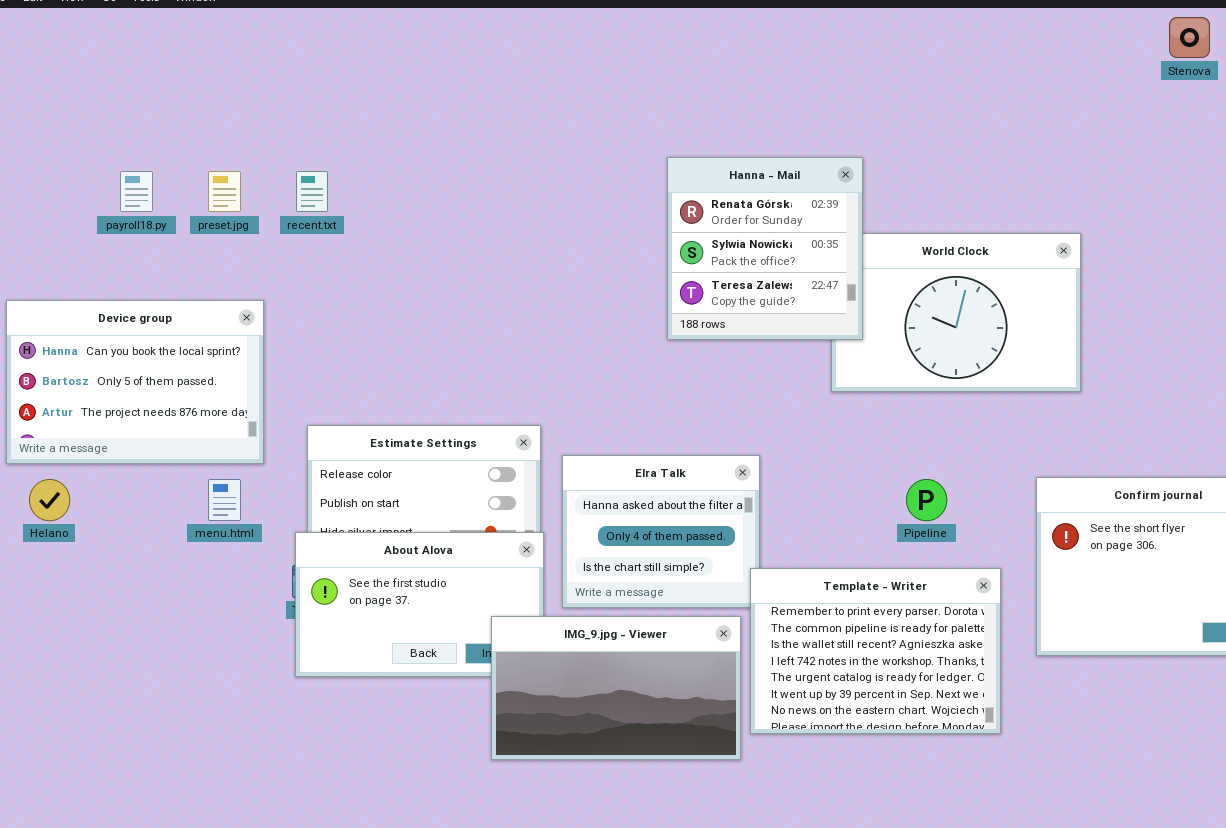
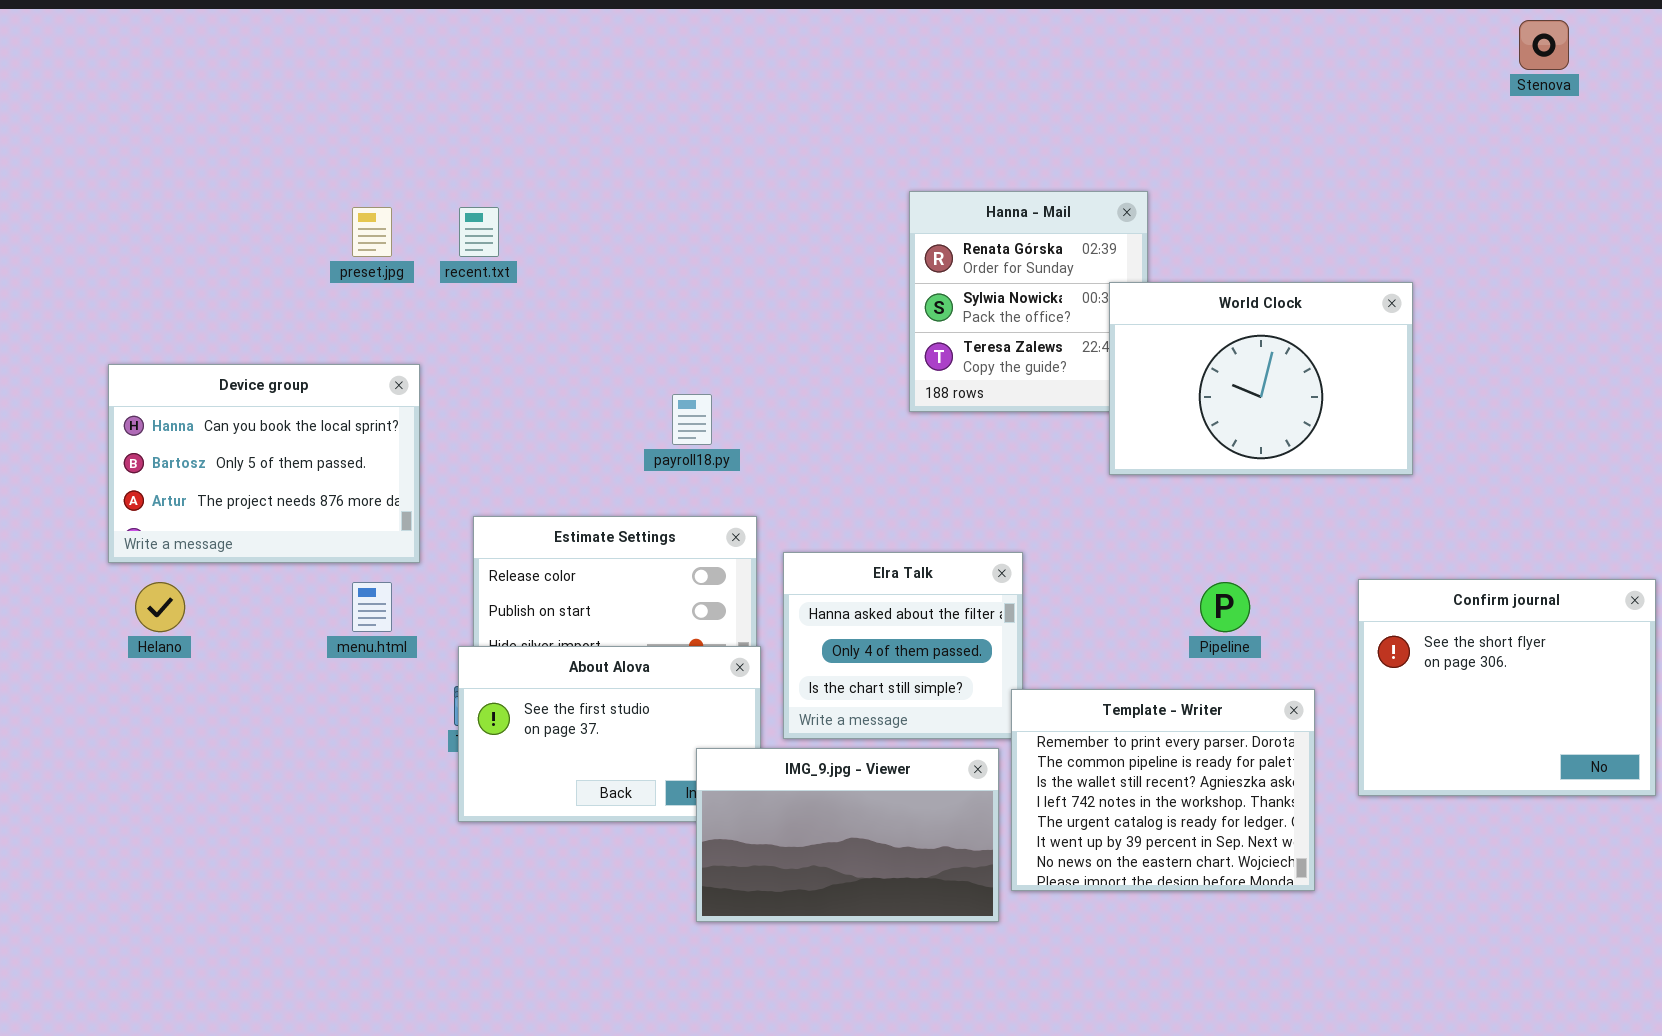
payroll18.py: [120,171,153,212] -> [672,394,712,445], moved
World Clock: [831,233,1081,392] -> [1109,282,1413,475], raised

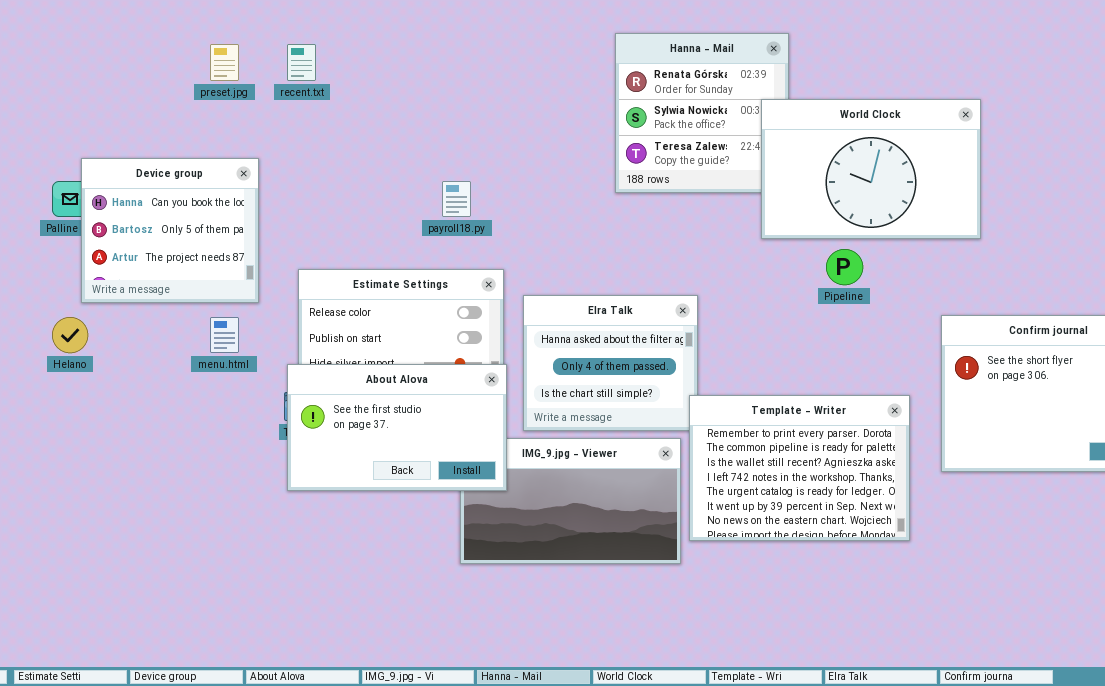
Device group: [108,364,420,563] -> [81,158,259,303], resized
Pipeline: [1200,582,1250,632] -> [826,249,863,285], moved
About Alova: [458,646,761,822] -> [287,364,507,491], raised

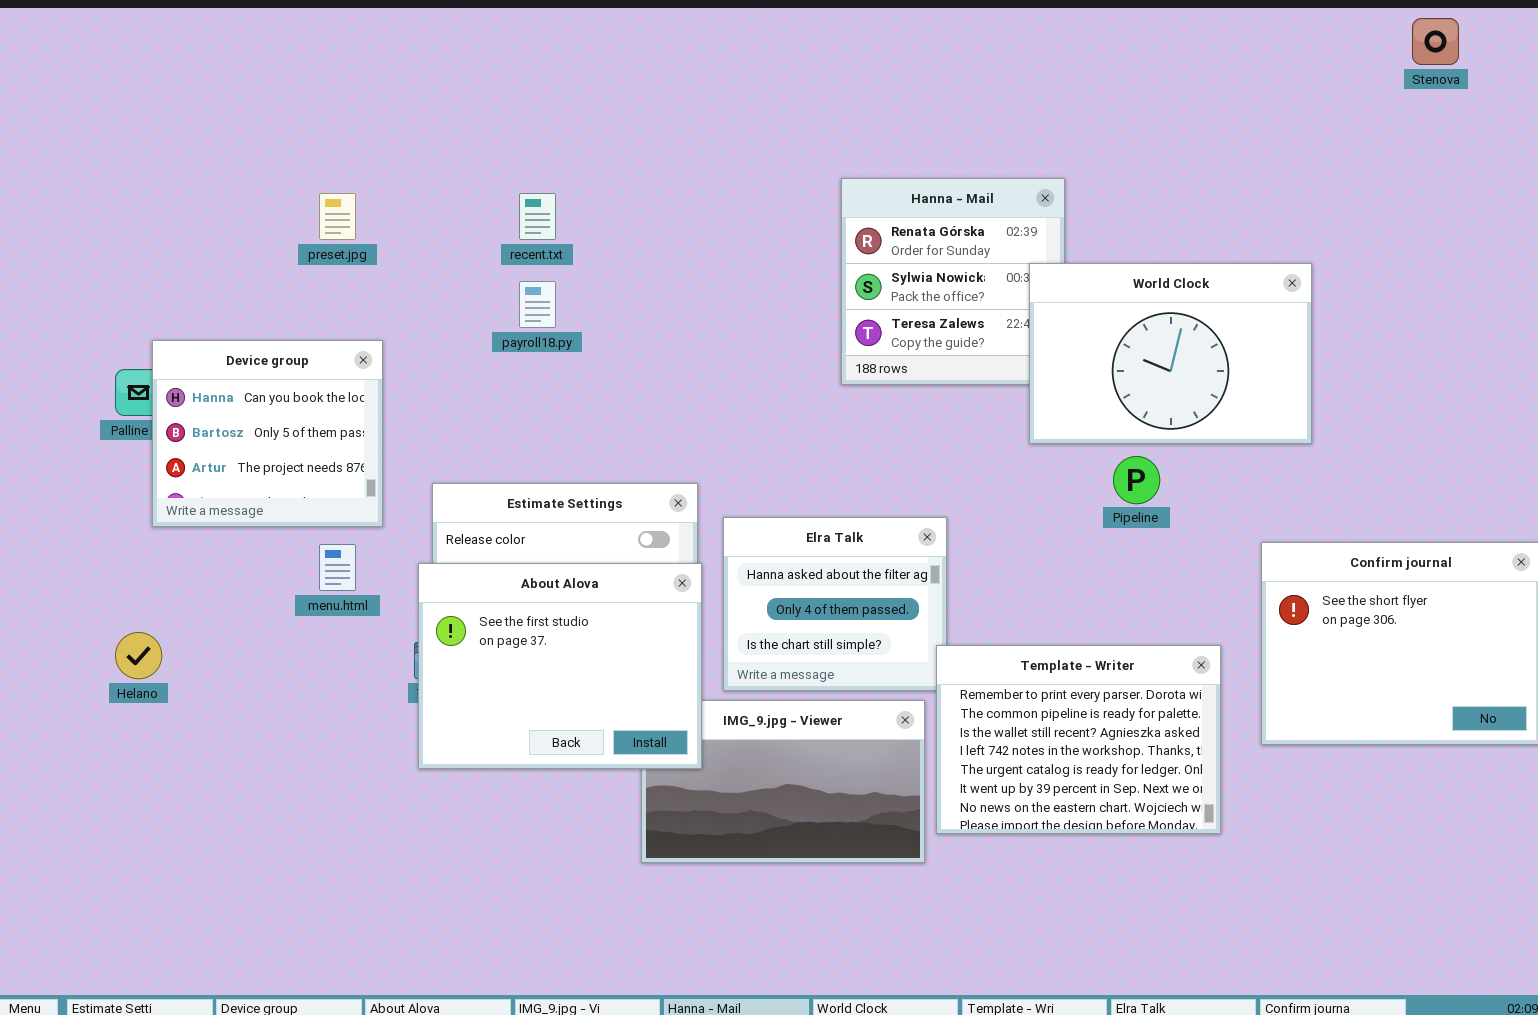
recent.txt: [287,44,316,81] -> [519,193,556,240], moved
payroll18.py: [442,181,471,217] -> [519,281,556,328], moved
Helano: [52,317,88,353] -> [115,632,162,679], moved
About Alova: [287,364,507,491] -> [418,563,702,769], resized

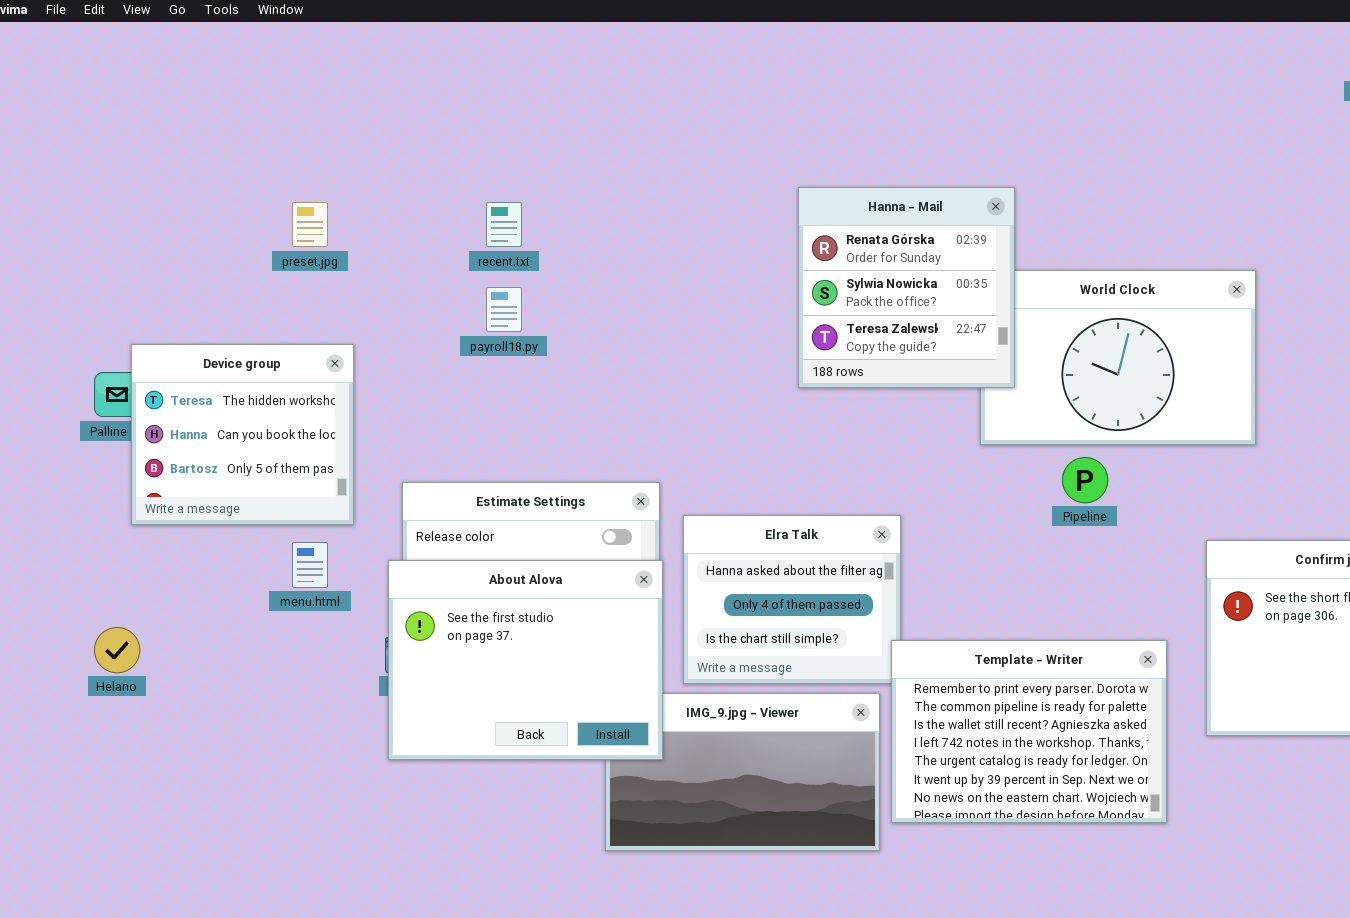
Hanna - Mail: [841,178,1065,385] -> [798,187,1015,388], raised
Device group: [152,340,383,527] -> [131,344,354,525], scrolled up 1 row

